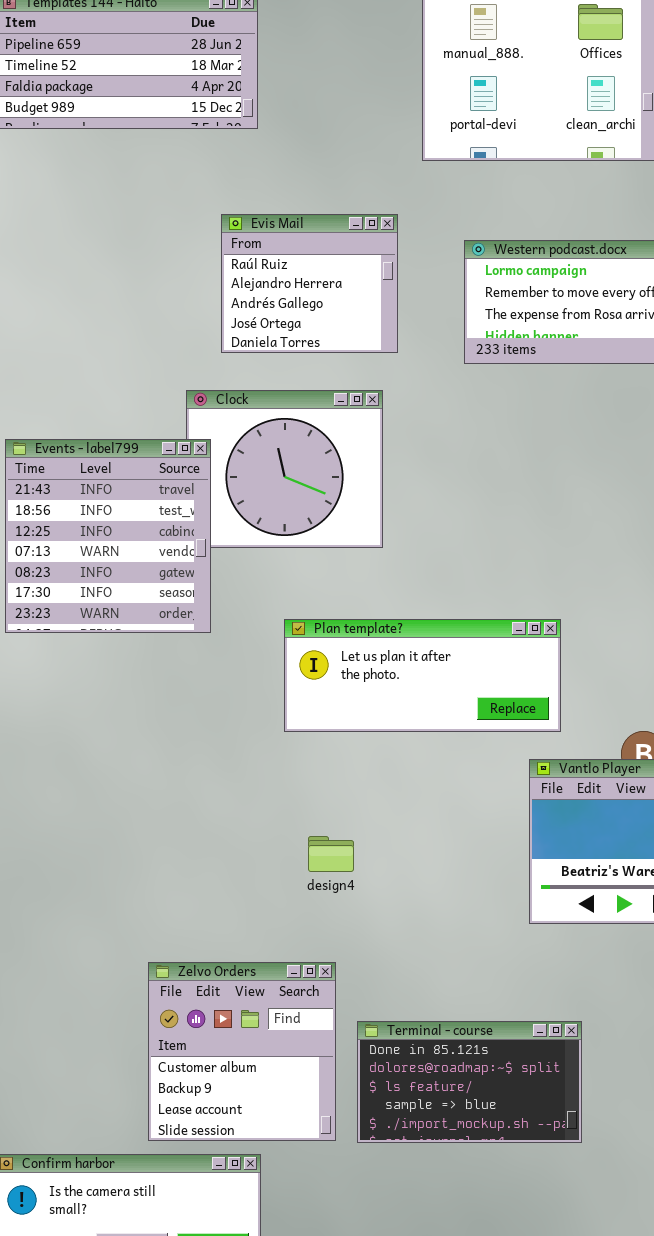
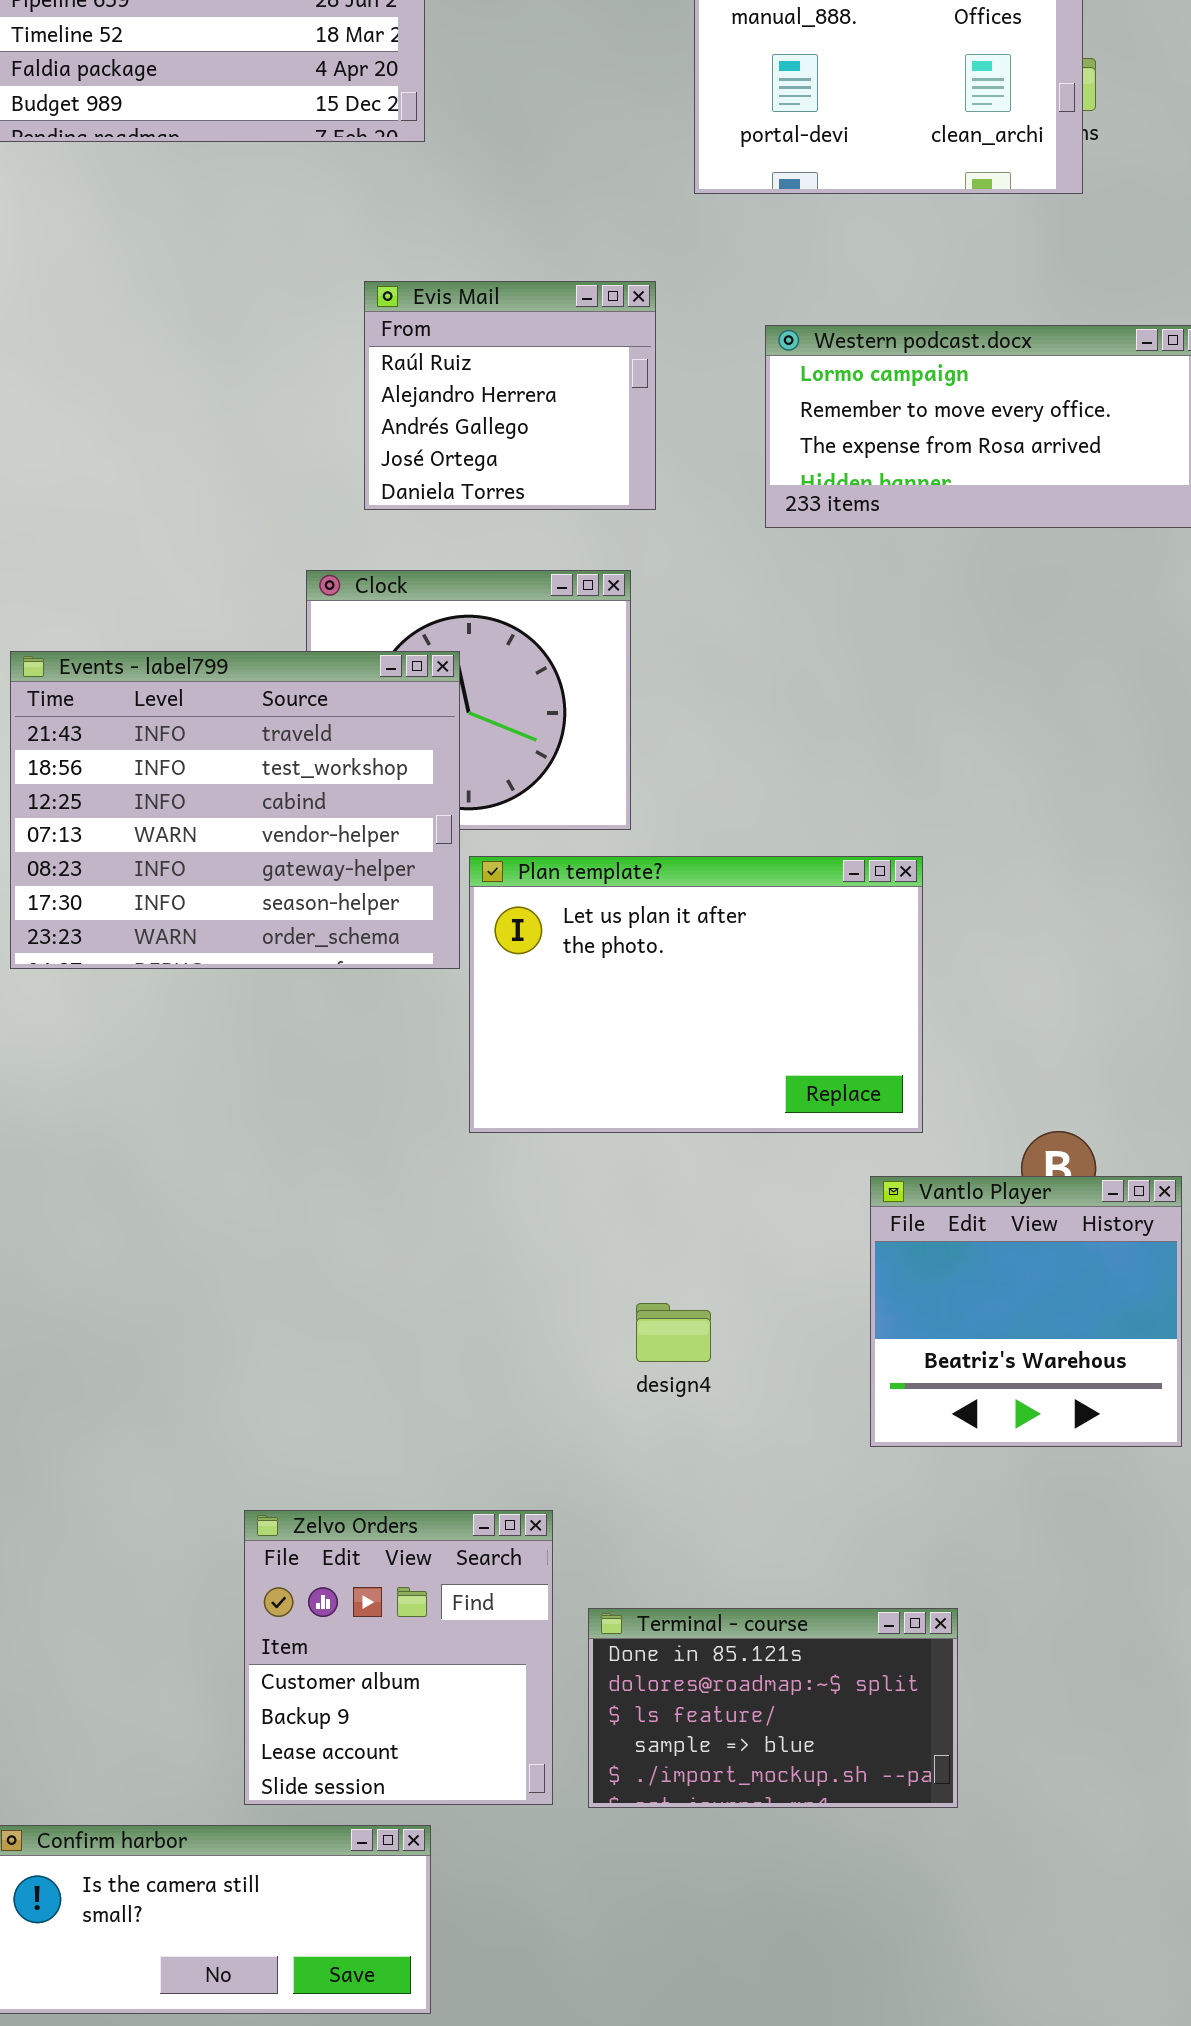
Events - label799: [5,439,211,633] -> [10,651,460,969], resized
Plan template?: [284,619,561,732] -> [469,856,923,1133], resized
design4: [308,836,354,872] -> [636,1303,711,1362], moved

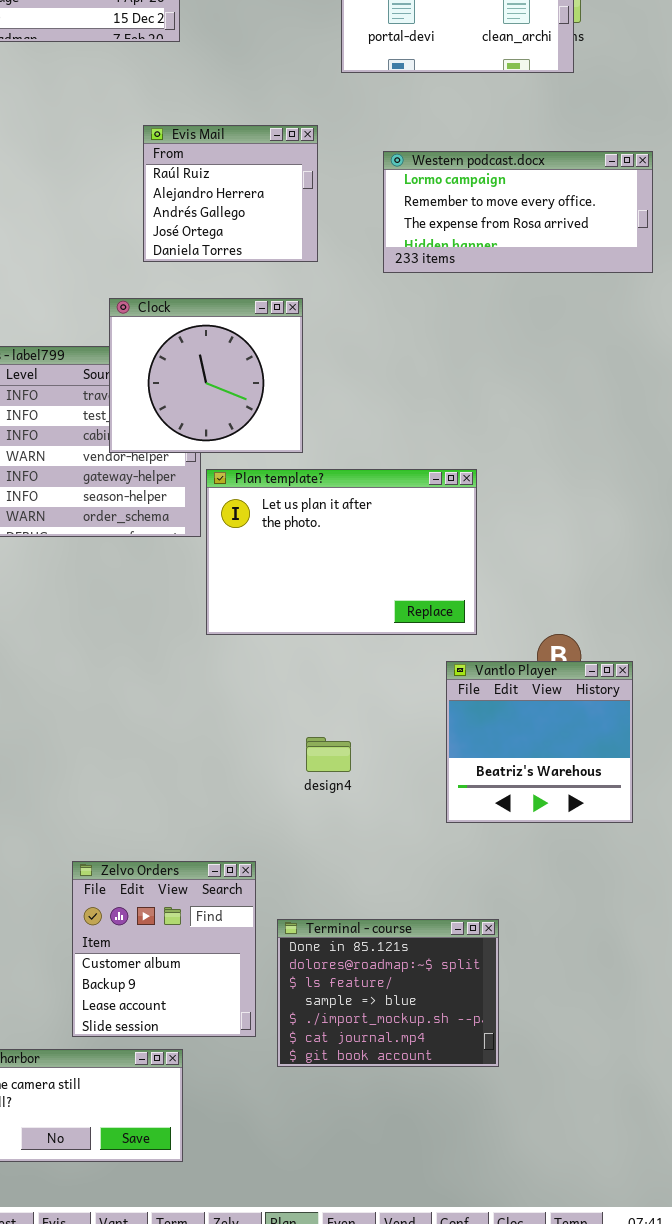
Clock: [306,570,631,830] -> [109,298,303,453], raised
Terminal - course: [588,1608,958,1808] -> [277,919,499,1067], resized

